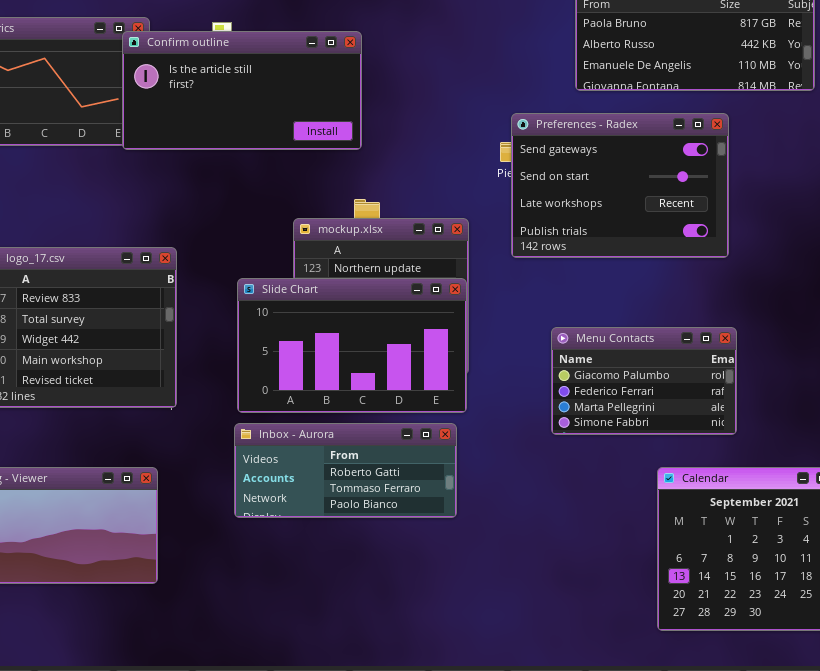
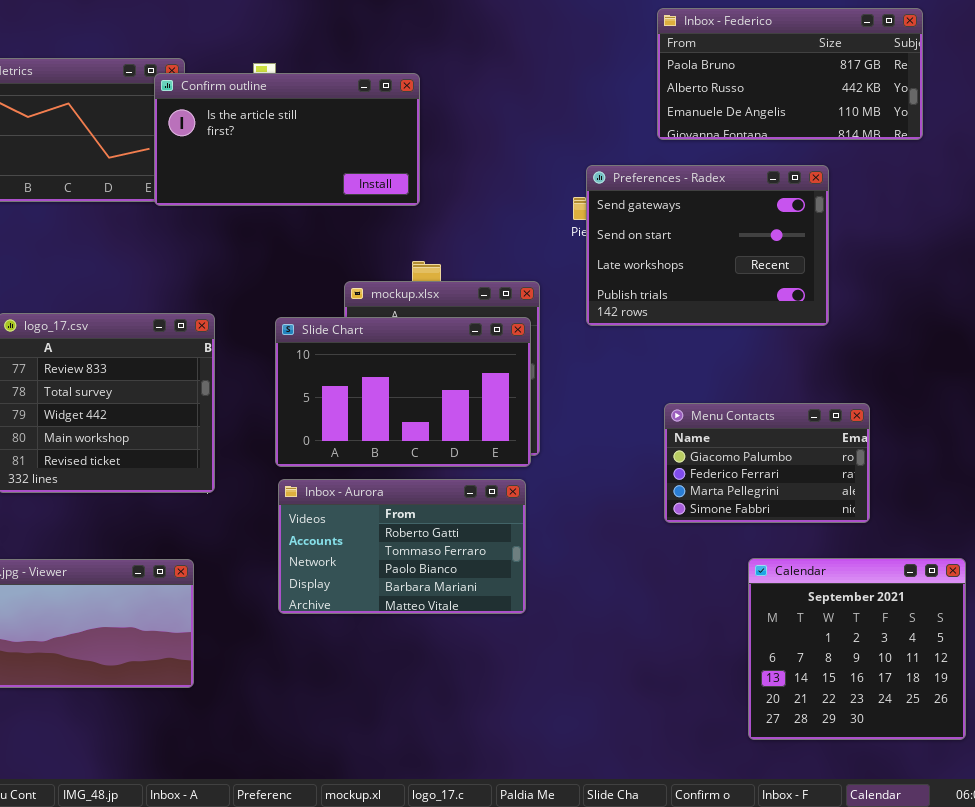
Slide Chart: [237,278,467,413] -> [275,317,531,467], moved
Menu Contacts: [551,327,737,435] -> [664,403,870,523], moved
Inbox - Aurora: [234,423,457,518] -> [278,479,526,614], resized

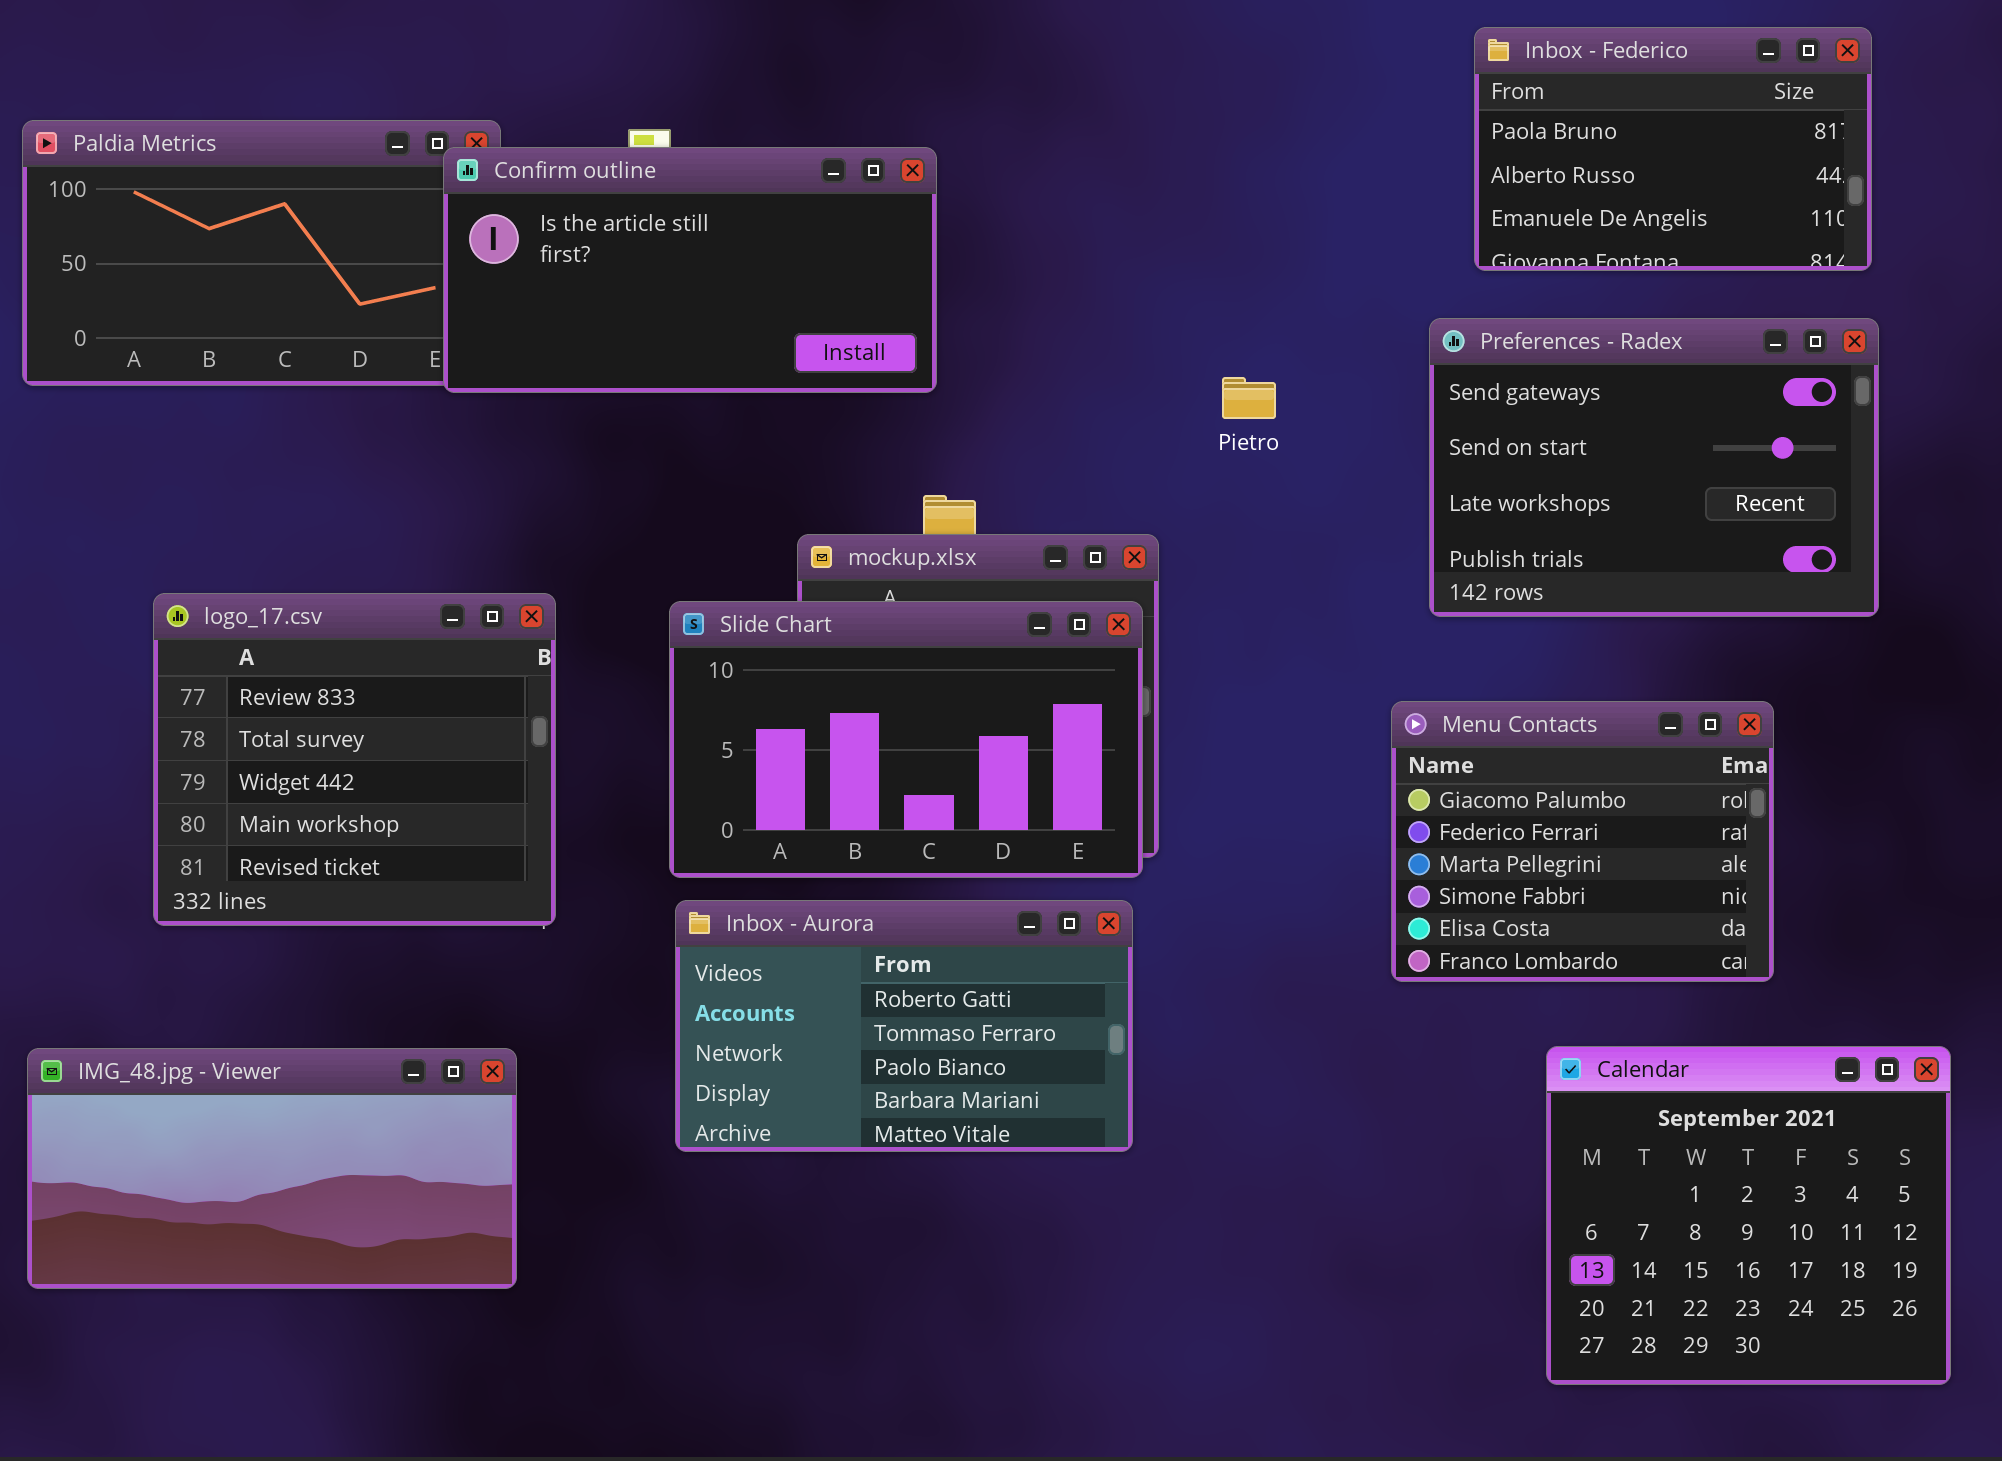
Inbox - Federico: [657,8,923,140] -> [1474,27,1872,271], resized
Preferences - Radex: [586,165,829,326] -> [1429,318,1879,617], moved
Menu Contacts: [664,403,870,523] -> [1391,701,1774,982], resized

